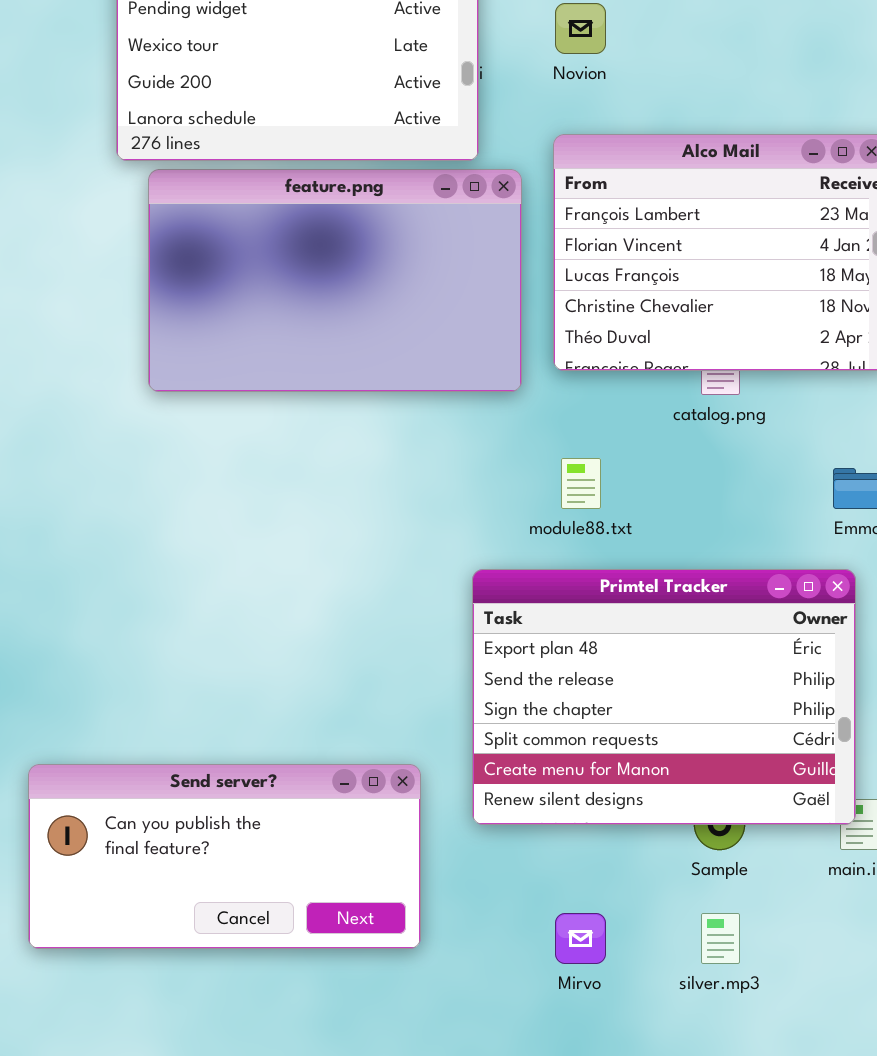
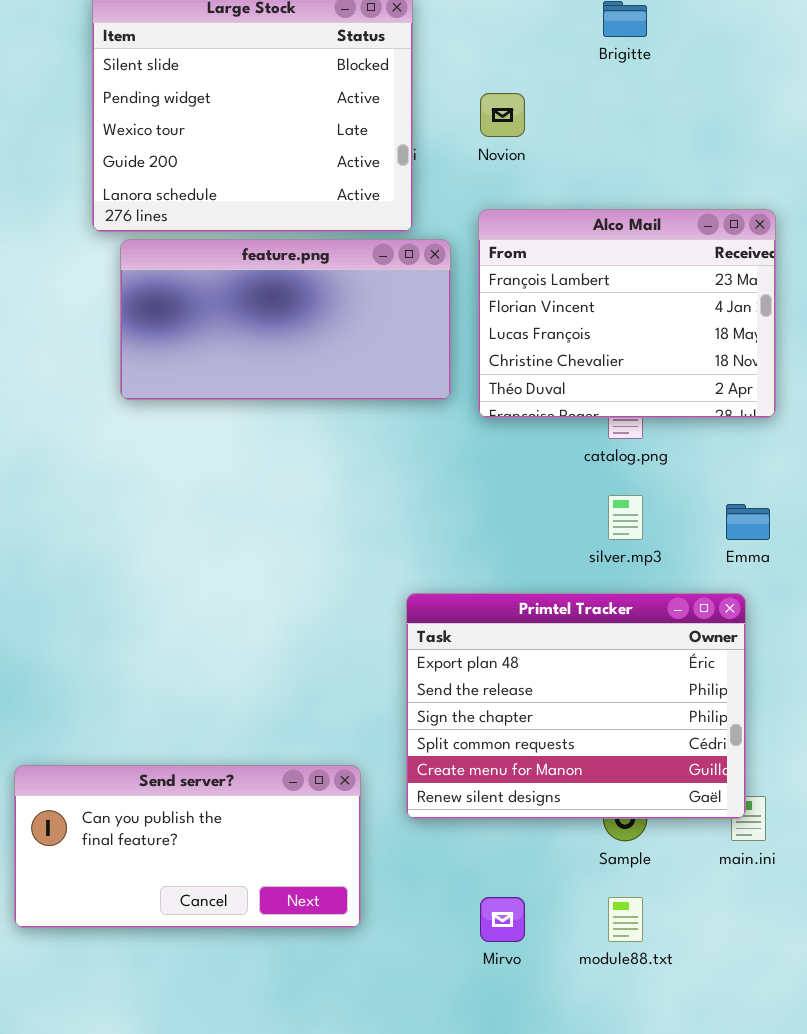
feature.png: [148,169,522,392] -> [120,239,451,400], resized
module88.txt: [561,458,601,509] -> [608,897,643,942], moved
silver.mp3: [701,913,740,964] -> [608,495,643,540], moved

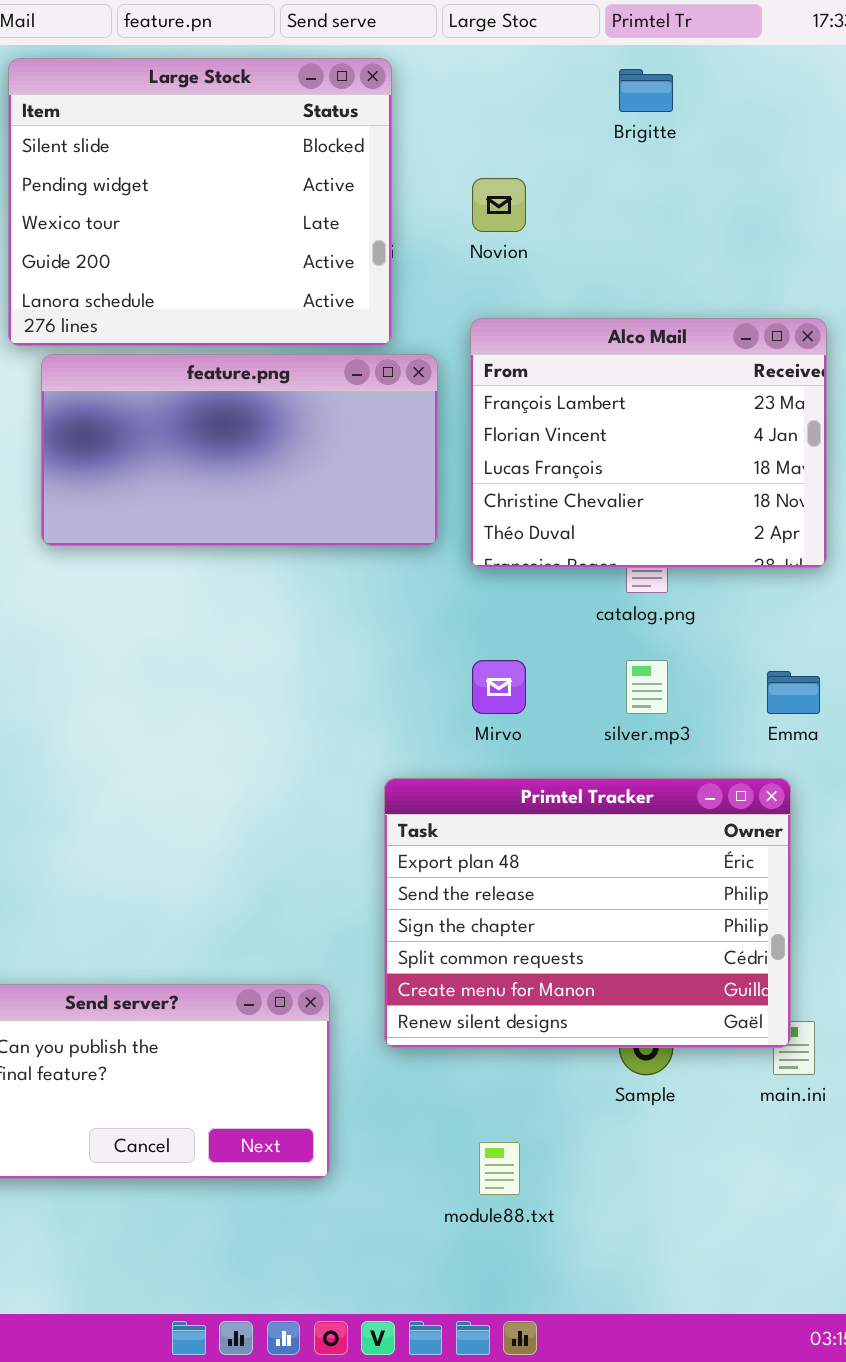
Mirvo: [480,897,525,942] -> [472,660,526,714], moved
module88.txt: [608,897,643,942] -> [479,1142,520,1195], moved

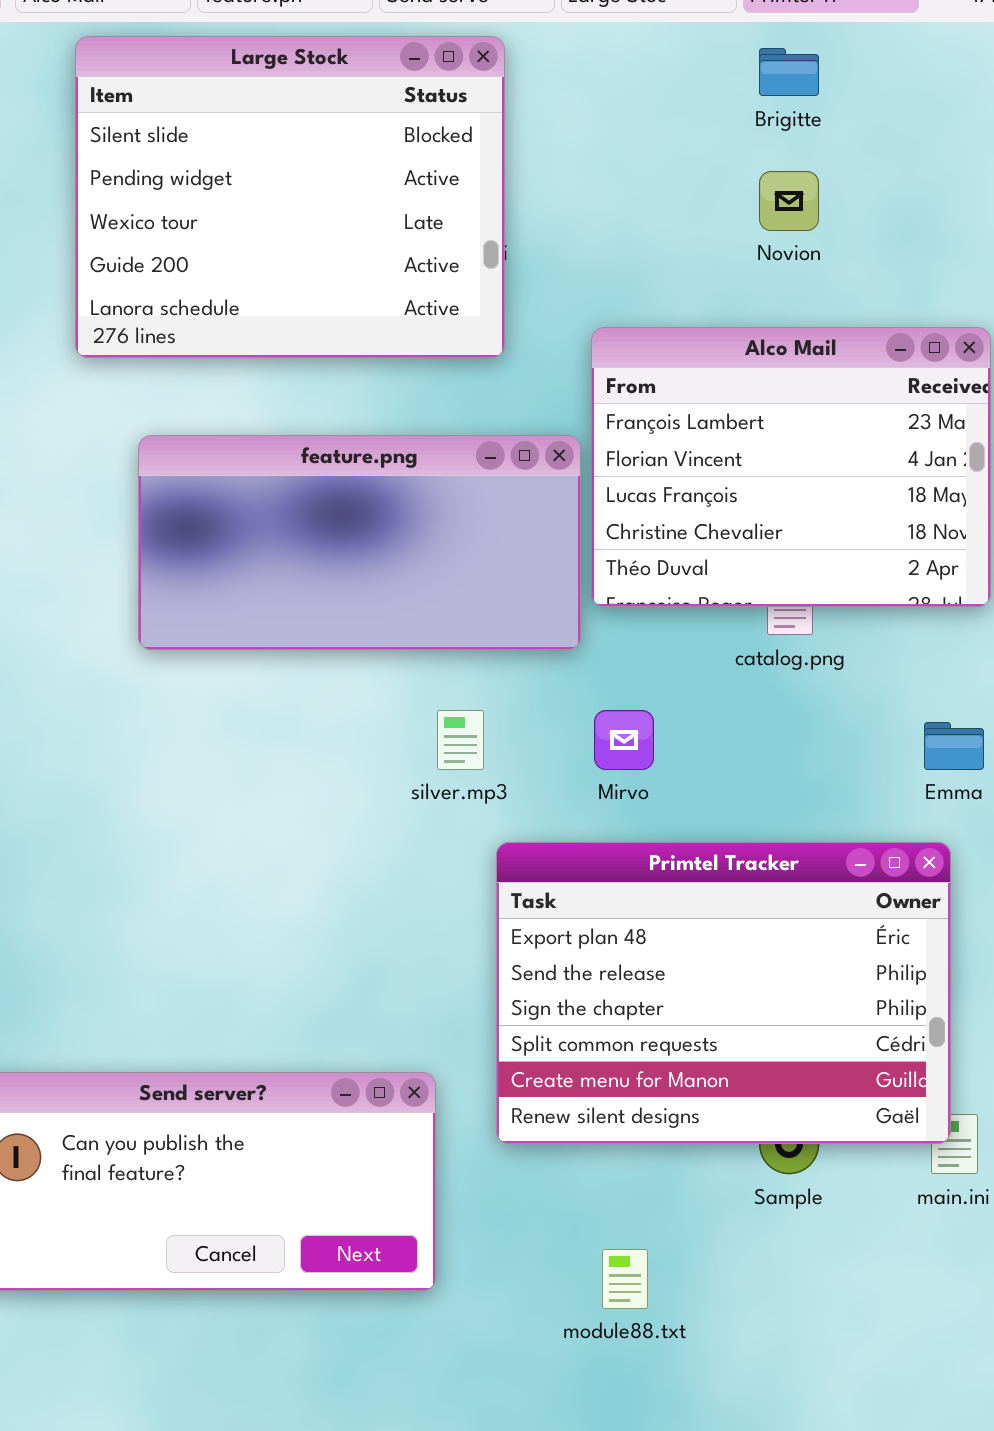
Novion: [472,178,526,232] -> [759,171,819,231], moved
feature.png: [41,354,438,546] -> [138,435,581,650], moved
silver.mp3: [626,660,668,714] -> [437,710,484,770], moved

